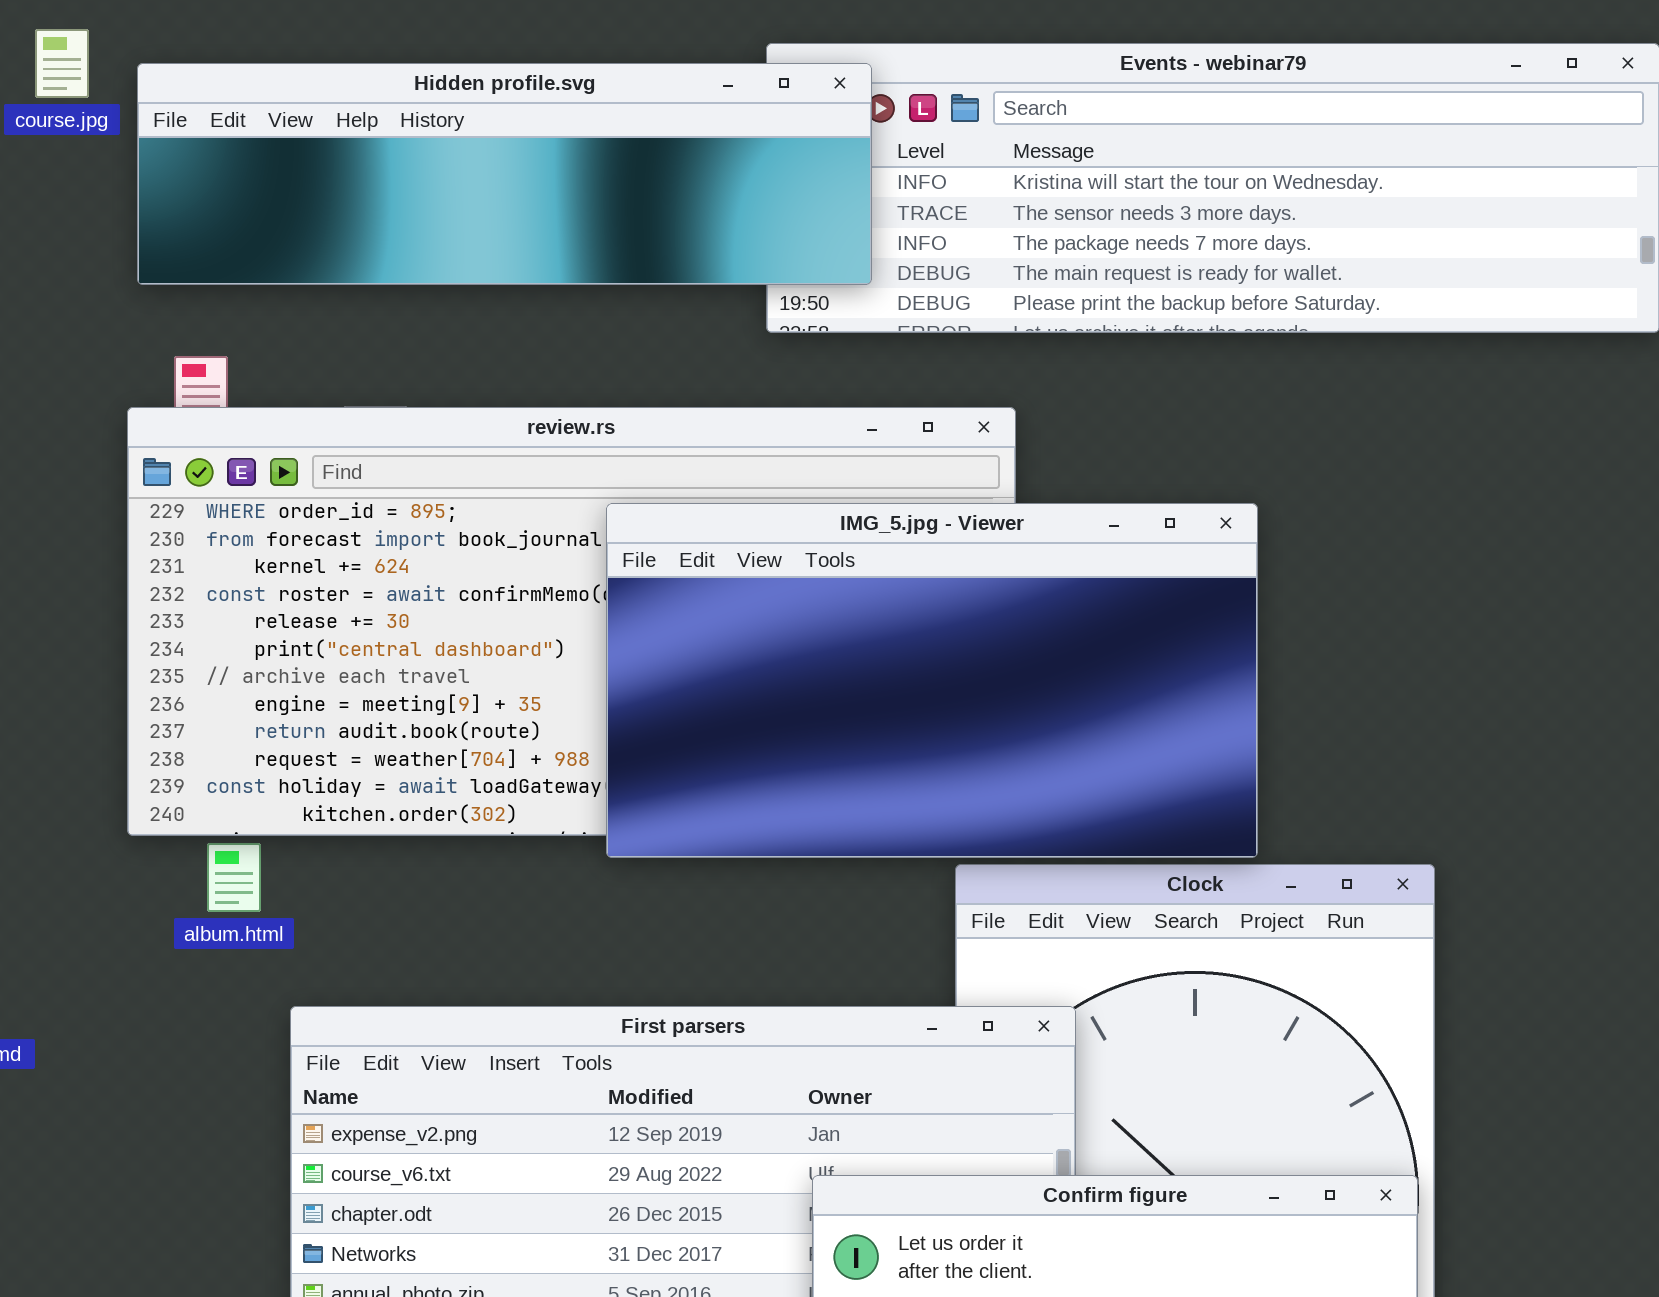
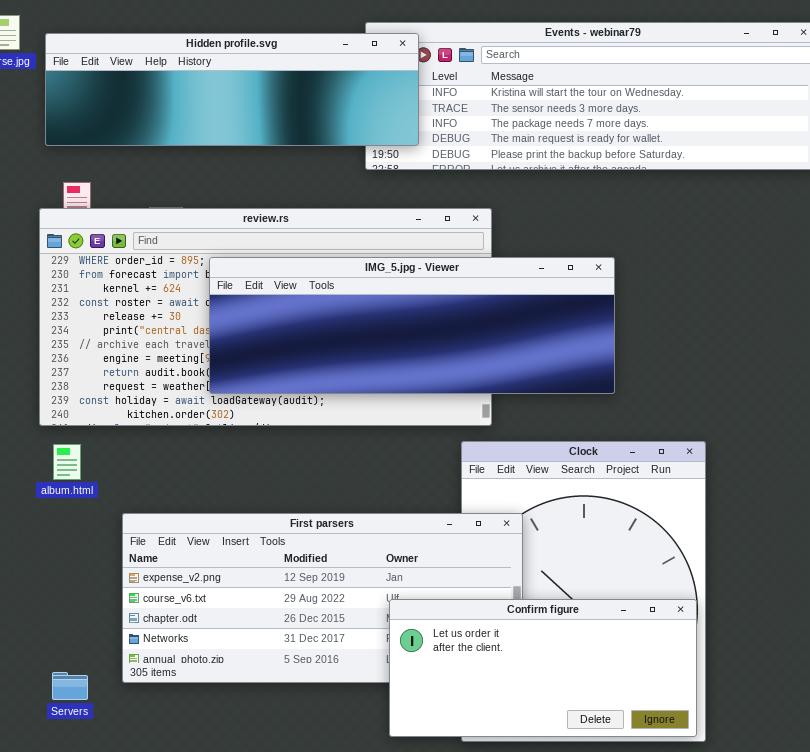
IMG_5.jpg - Viewer: [606,503,1258,858] -> [209,257,615,394], resized
album.html: [207,843,261,912] -> [53,444,81,480], moved

